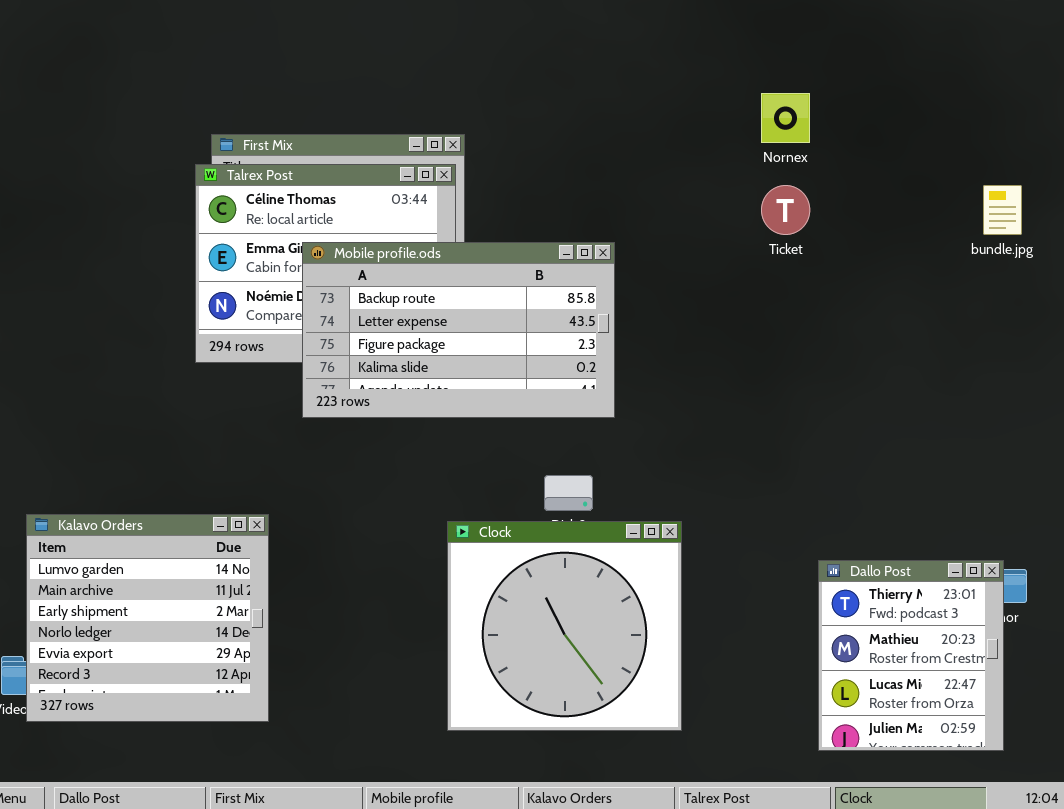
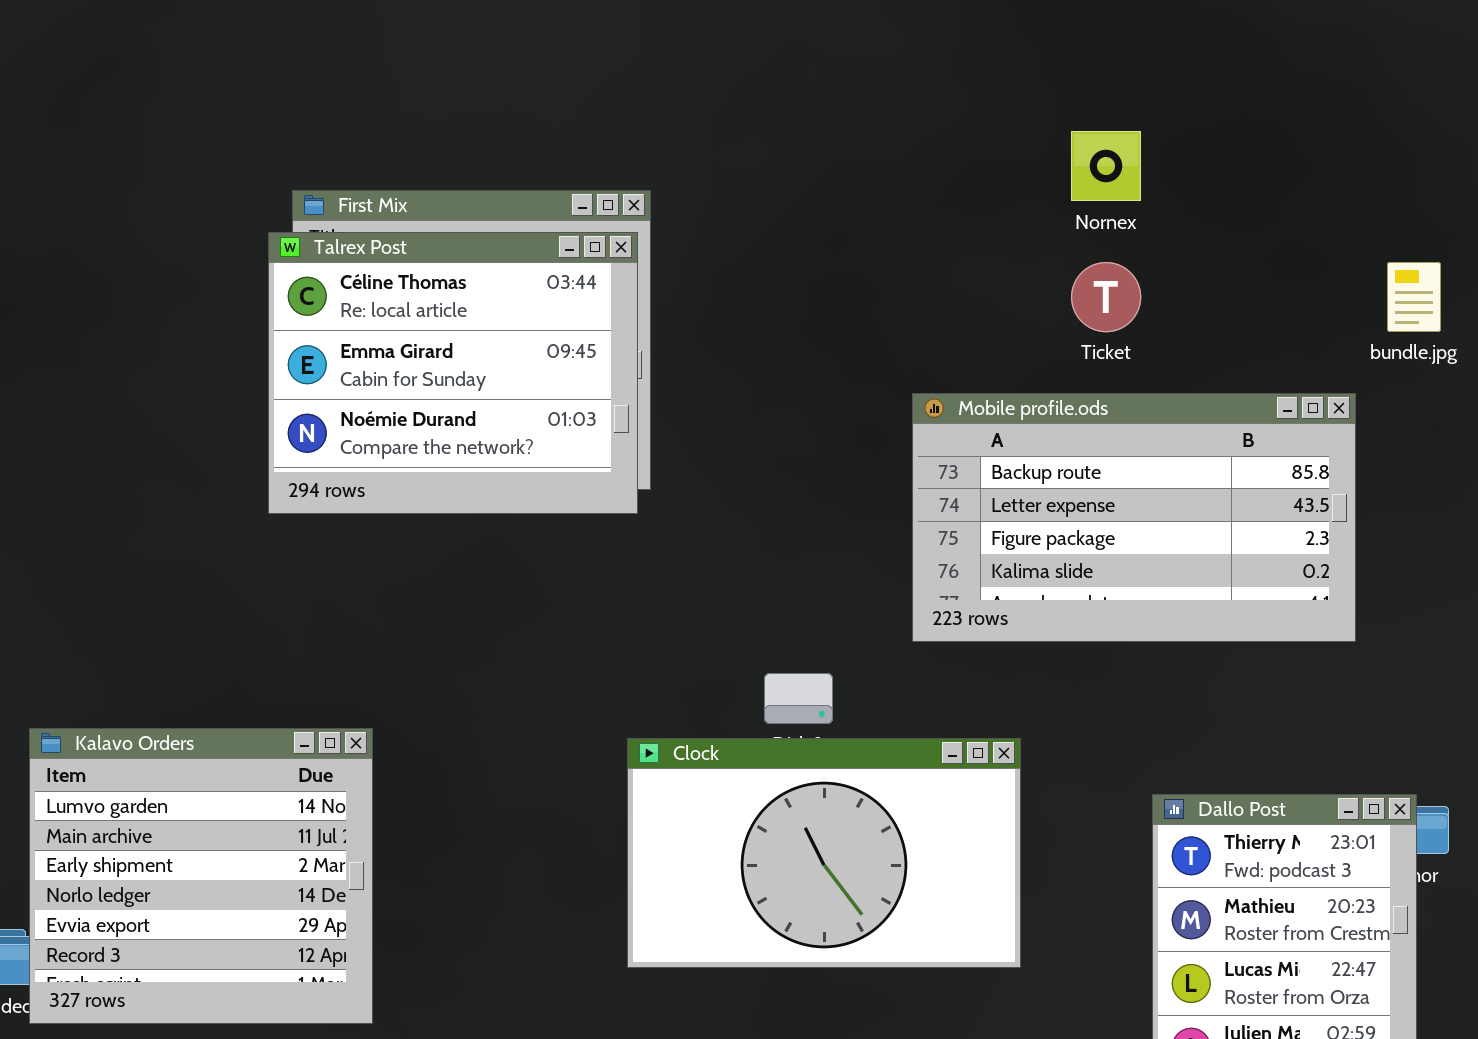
Mobile profile.ods: [302,242,615,418] -> [912,393,1356,642], moved
Clock: [447,521,682,731] -> [627,738,1021,968], resized

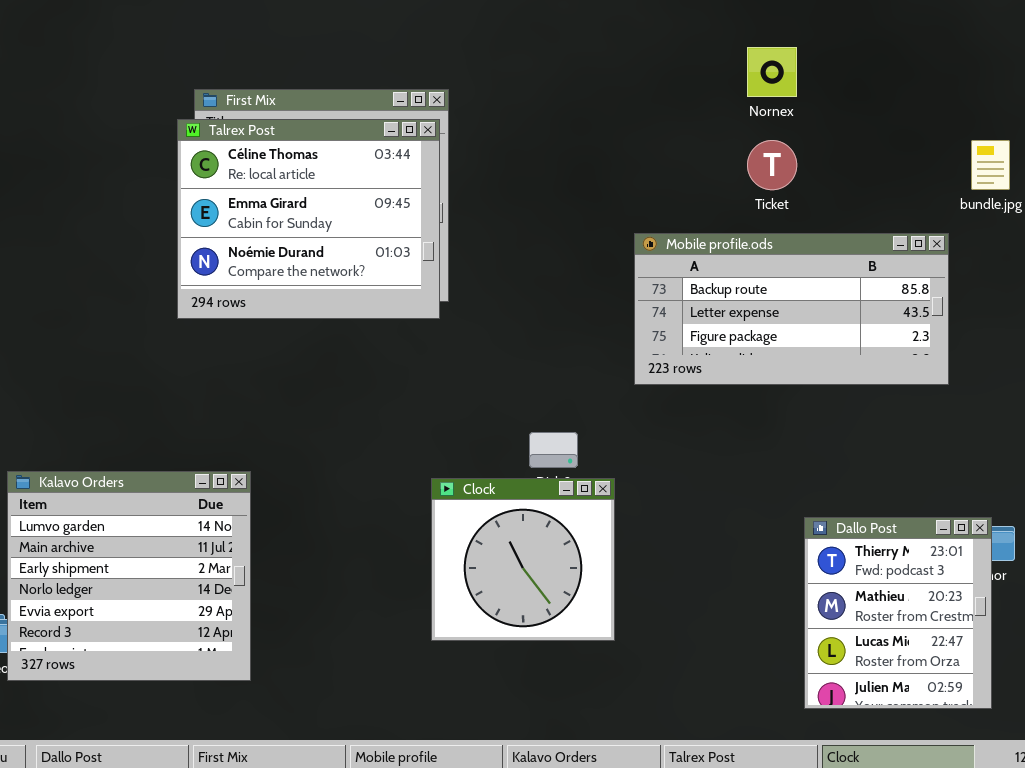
Mobile profile.ods: [912,393,1356,642] -> [634,233,949,385], resized
Clock: [627,738,1021,968] -> [431,478,615,641], resized

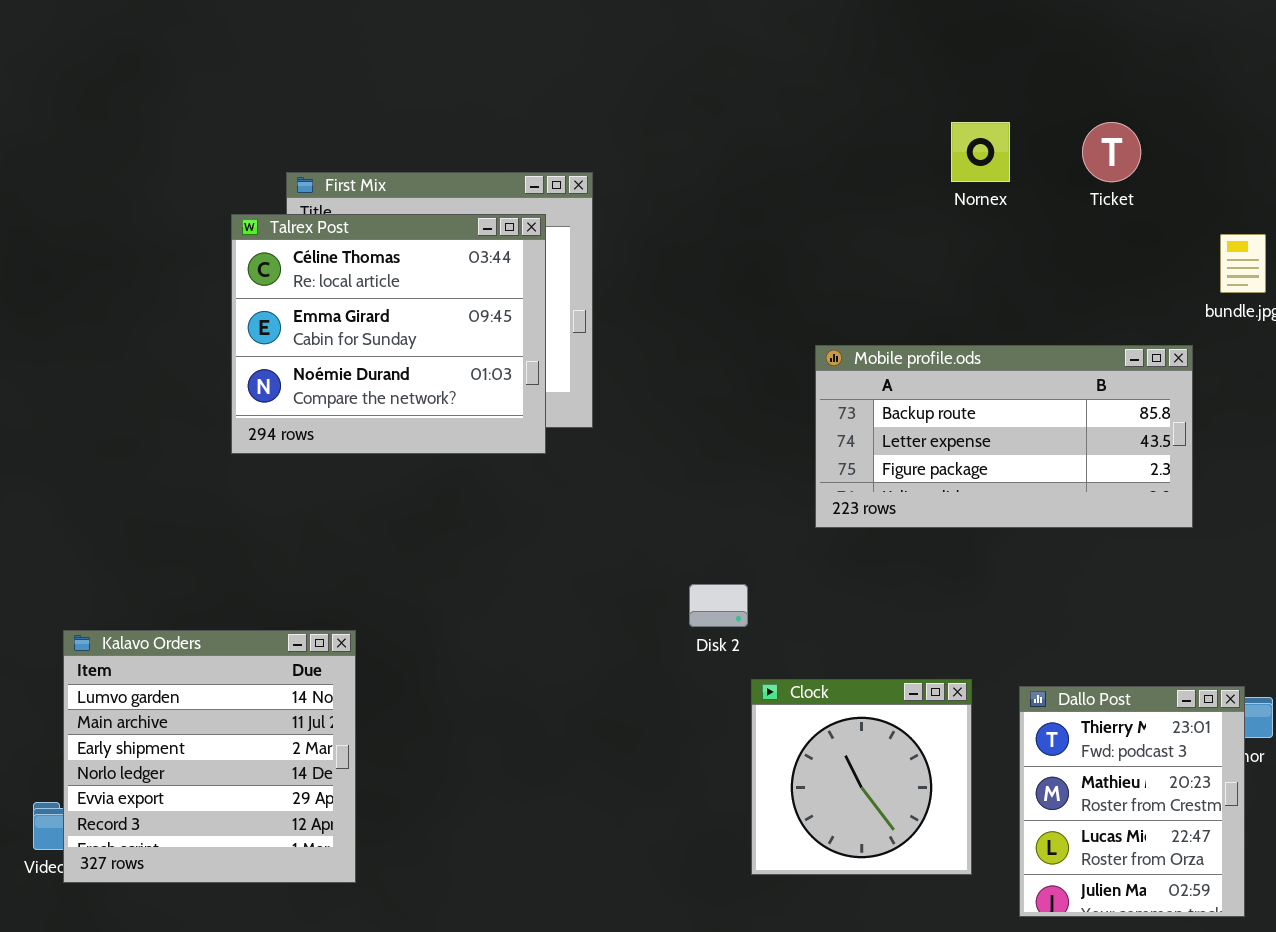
Talrex Post: [177,119,440,319] -> [231,214,546,454], moved
Ticket: [747,140,797,190] -> [1082,122,1141,182], moved
Clock: [431,478,615,641] -> [751,679,972,875], moved

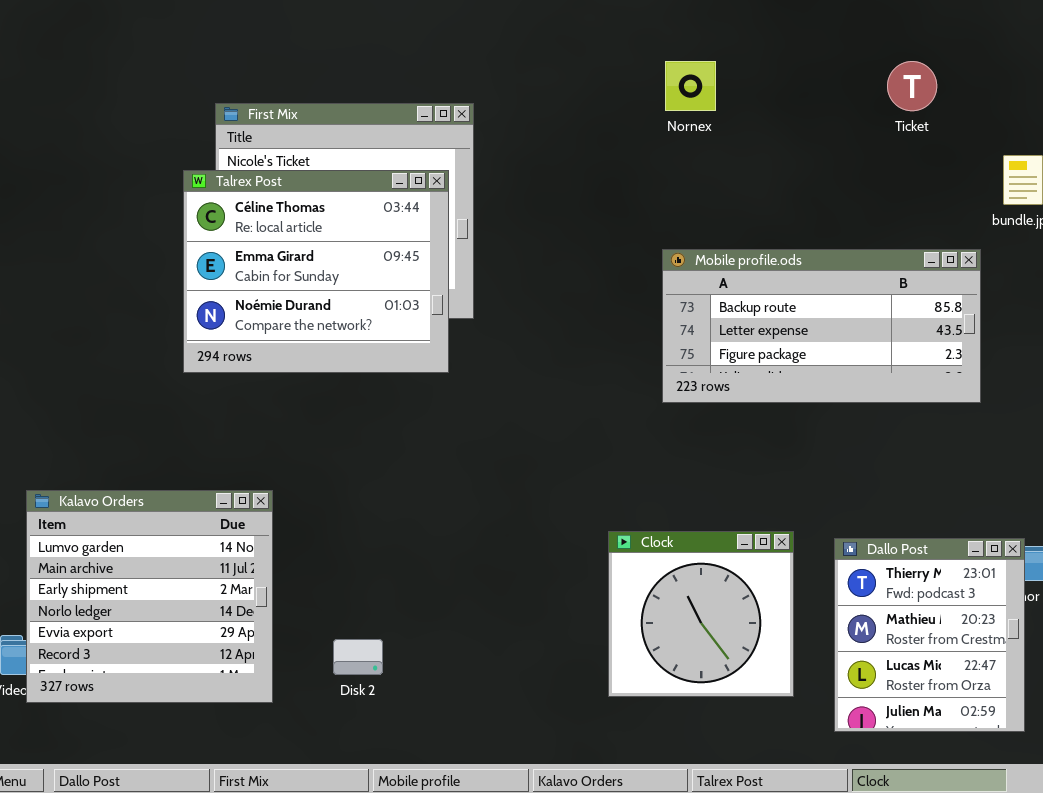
Nornex: [951,122,1010,182] -> [665,61,716,111], moved
Talrex Post: [231,214,546,454] -> [183,170,449,373], moved
Disk 2: [689,584,748,627] -> [333,639,383,675], moved

